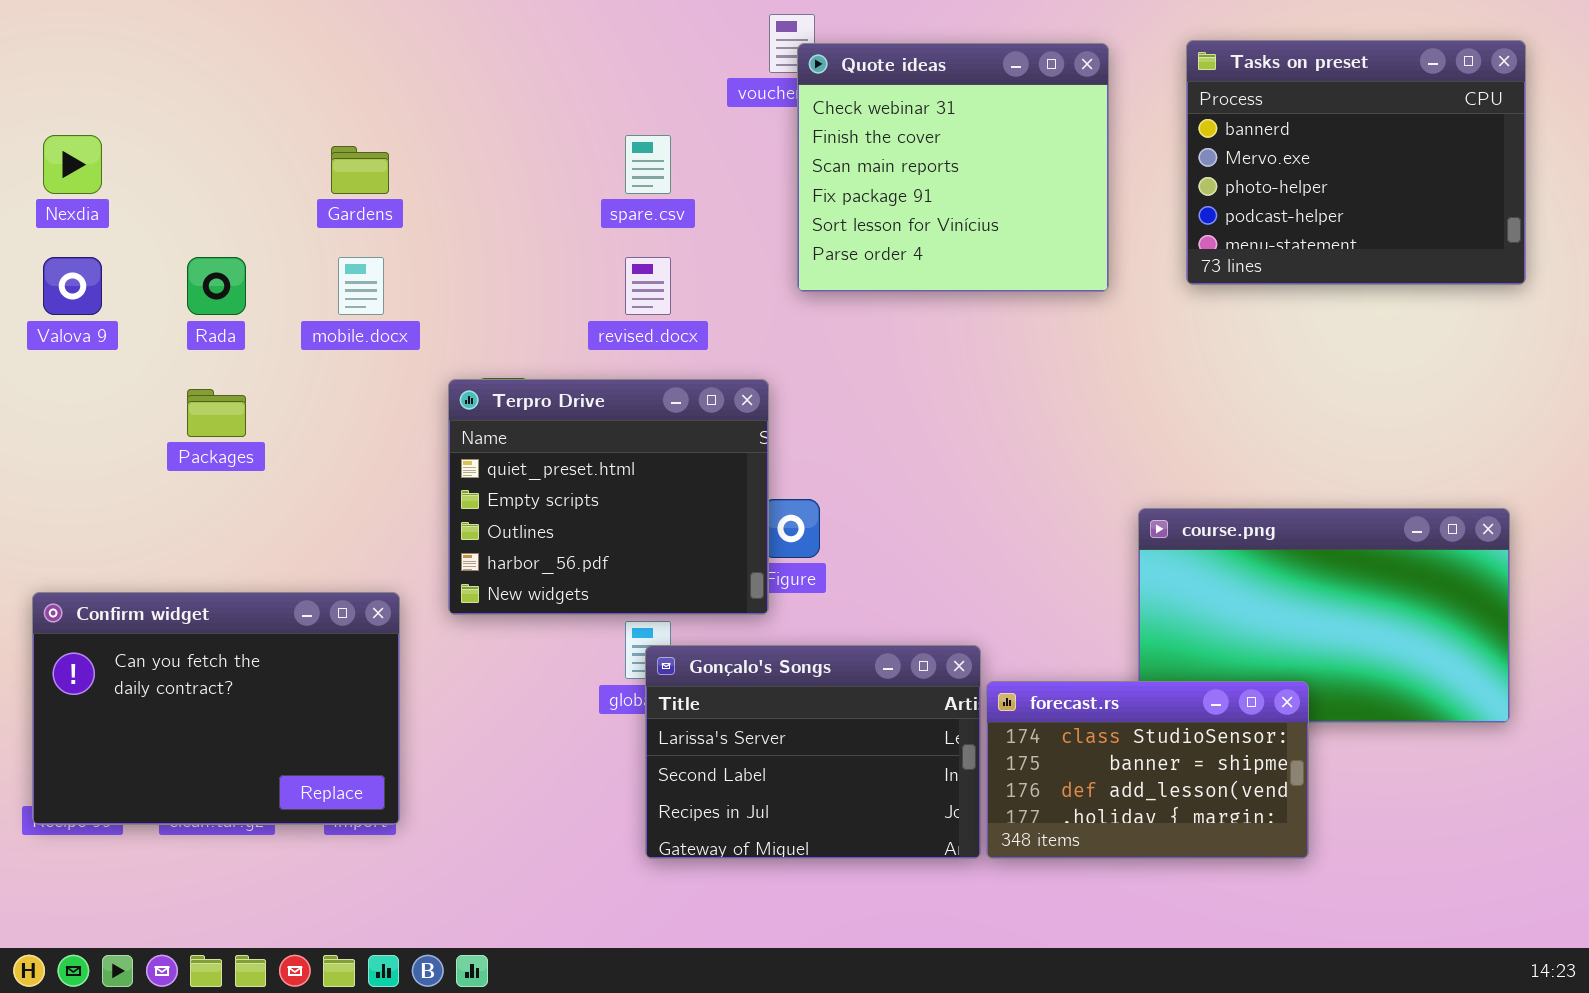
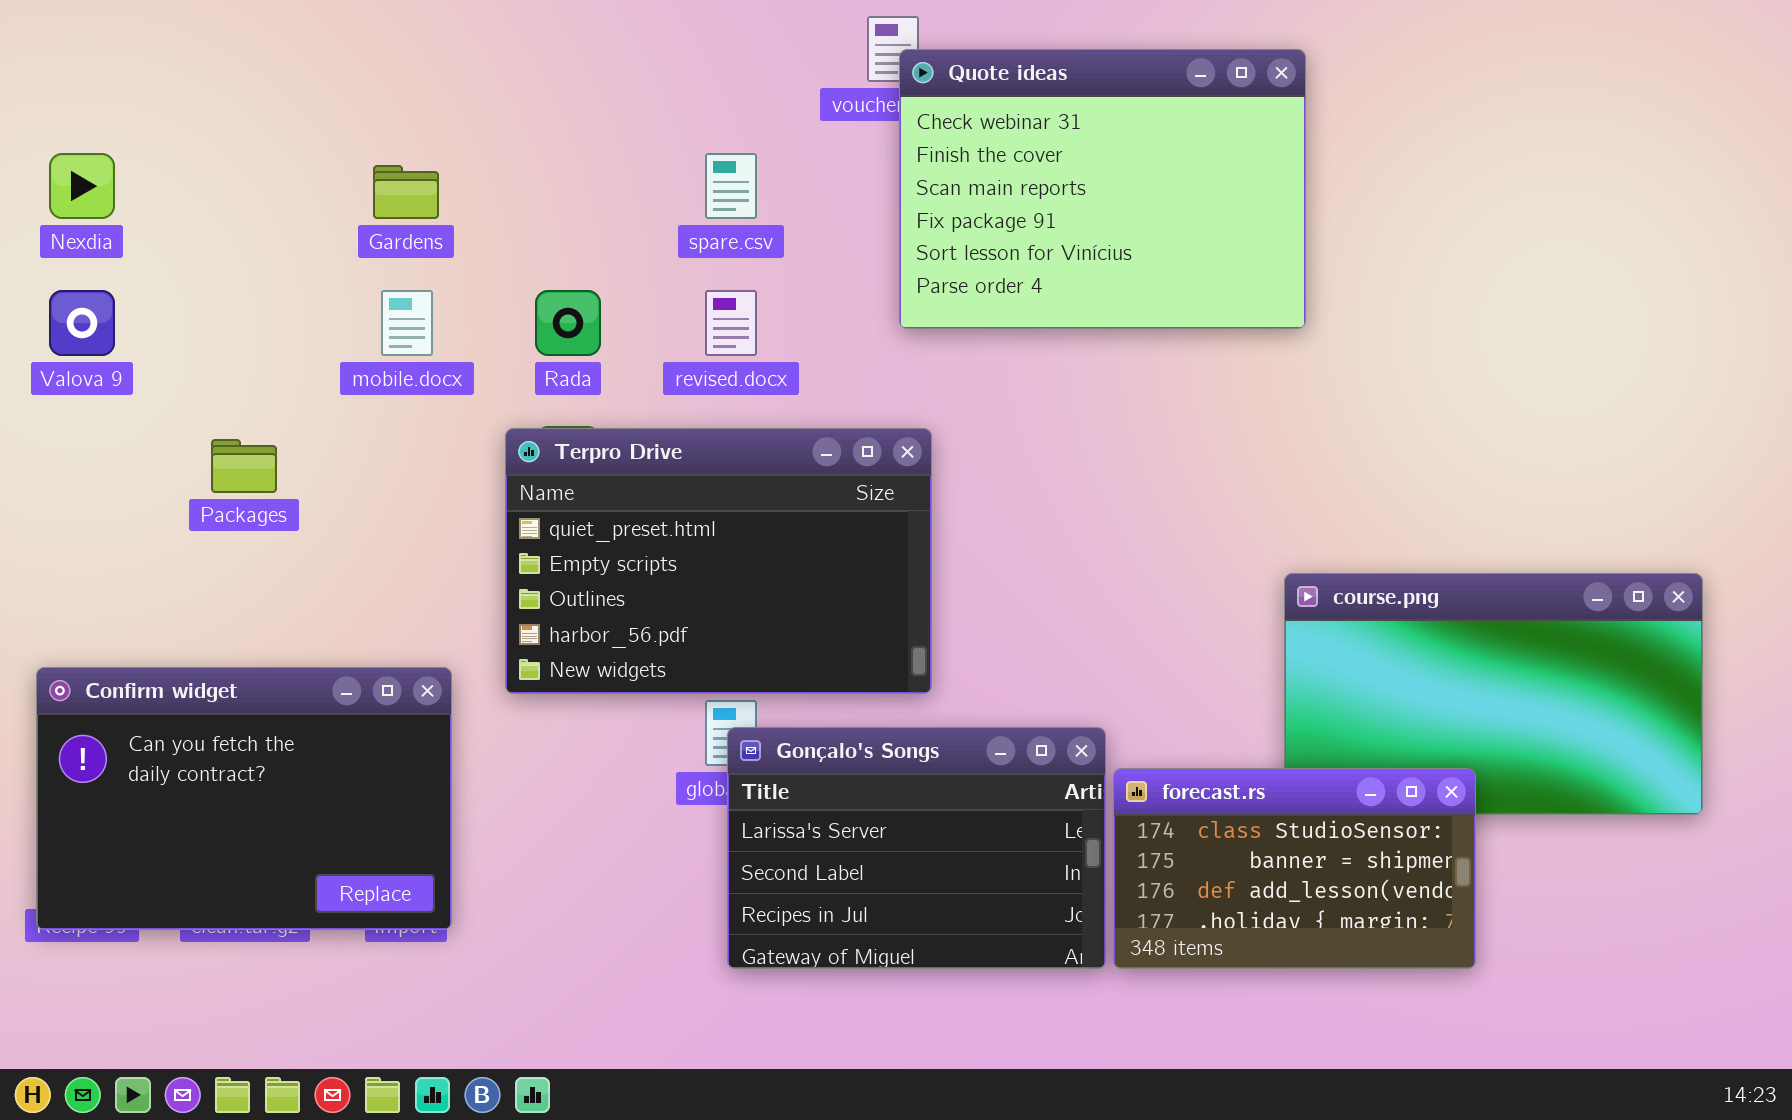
Tasks on preset: [1186,40,1526,285] -> none, closed
Quote ideas: [797,43,1109,292] -> [899,49,1306,329], resized
Rada: [187,257,246,315] -> [535,290,601,356], moved
Terpro Drive: [448,379,769,615] -> [505,428,932,694], resized

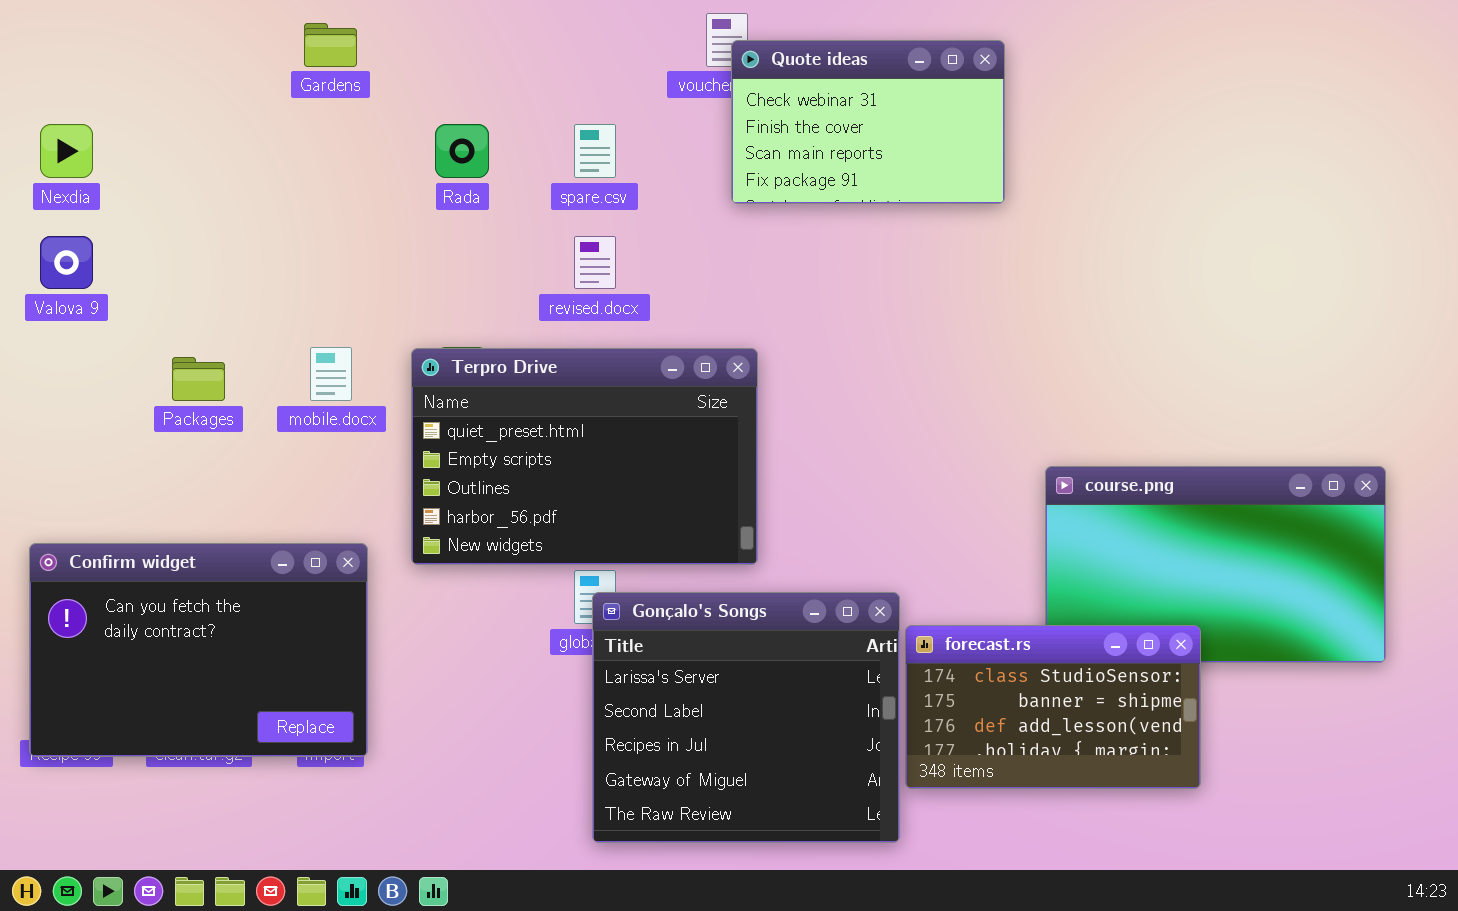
Quote ideas: [899,49,1306,329] -> [731,40,1005,204], resized
Gardens: [373,165,439,219] -> [304,23,357,67], moved
mobile.docx: [381,290,433,356] -> [310,347,352,401], moved
Rada: [535,290,601,356] -> [435,124,489,178], moved
Gonçalo's Songs: [727,727,1106,969] -> [592,592,900,843], resized

